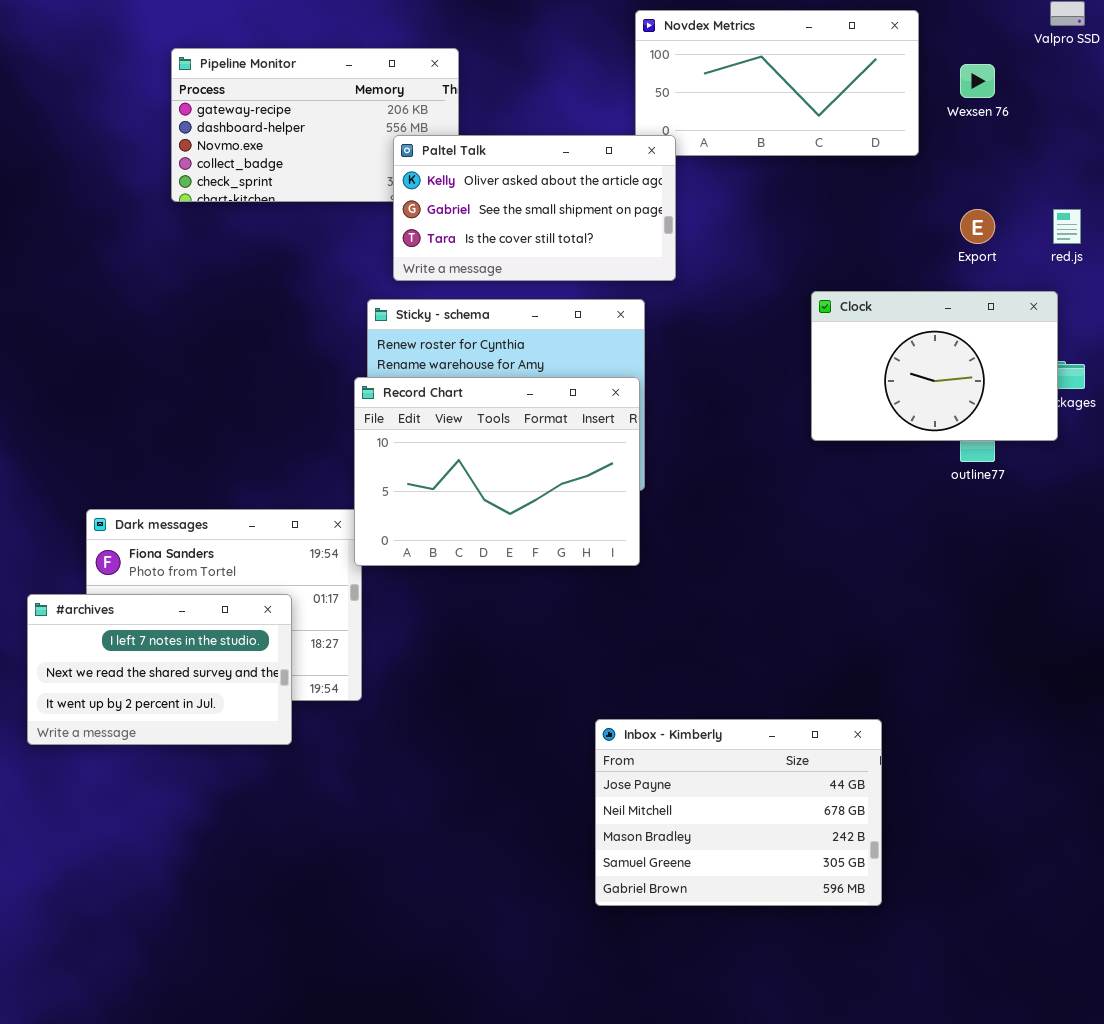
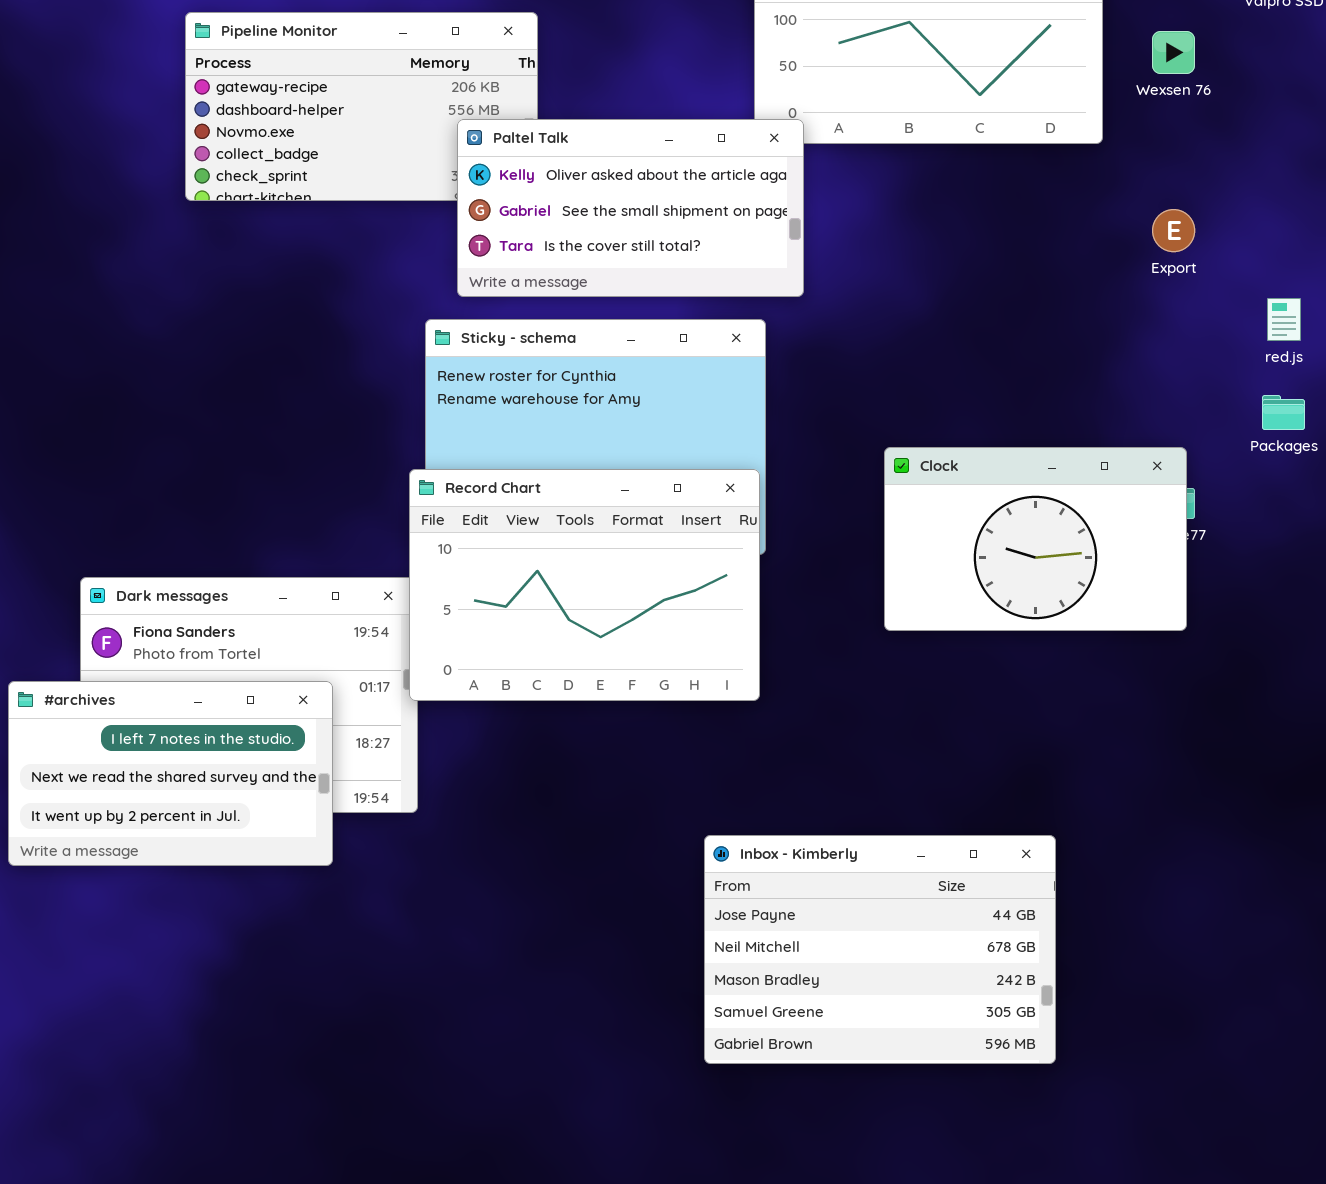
red.js: [1053,209,1081,244] -> [1267,298,1301,341], moved
Clock: [811,291,1058,441] -> [884,447,1187,631], moved
Record Chart: [354,377,640,566] -> [409,469,760,701], moved

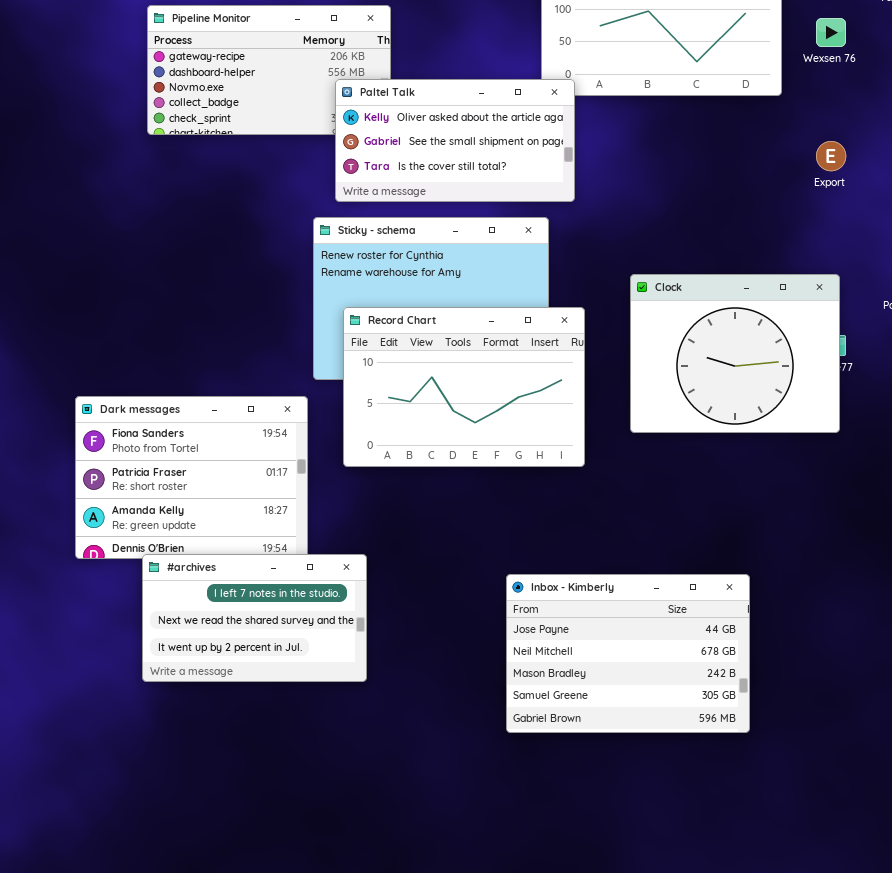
Clock: [884,447,1187,631] -> [630,274,840,433], resized
Record Chart: [409,469,760,701] -> [343,307,585,467], moved
#archives: [8,681,333,866] -> [142,554,367,682], moved

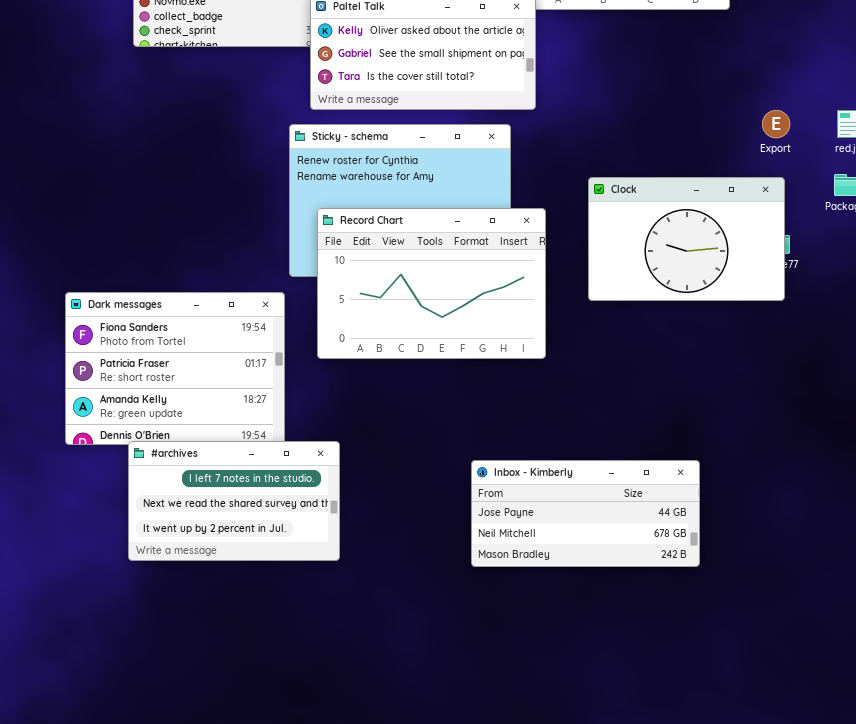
Export: [816,141,846,171] -> [762,110,790,138], moved
Clock: [630,274,840,433] -> [588,177,785,301], resized
Inbox - Kimberly: [506,574,750,733] -> [471,460,700,567], resized

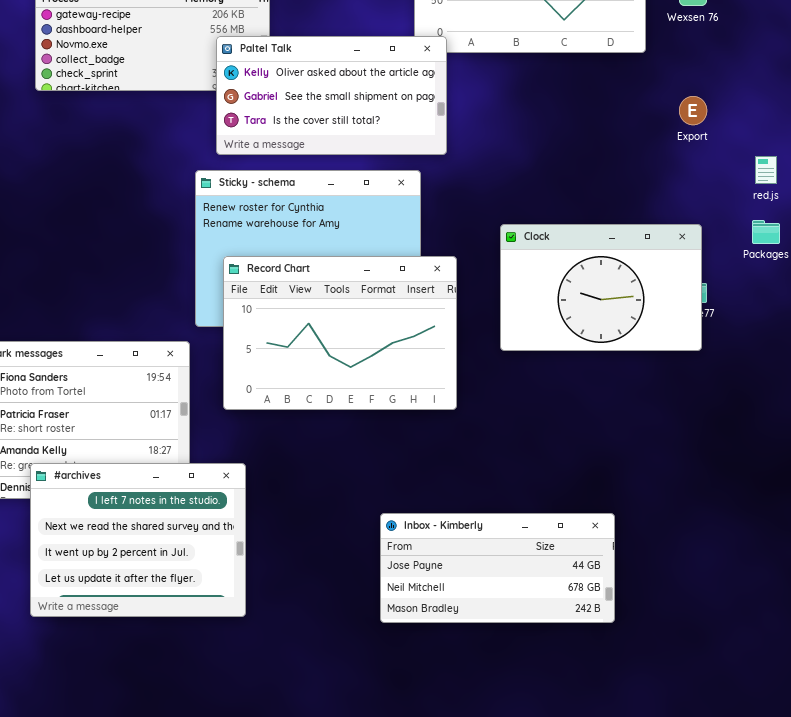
Export: [762,110,790,138] -> [679,96,707,125], moved
#archives: [128,441,340,561] -> [30,463,246,617], resized

